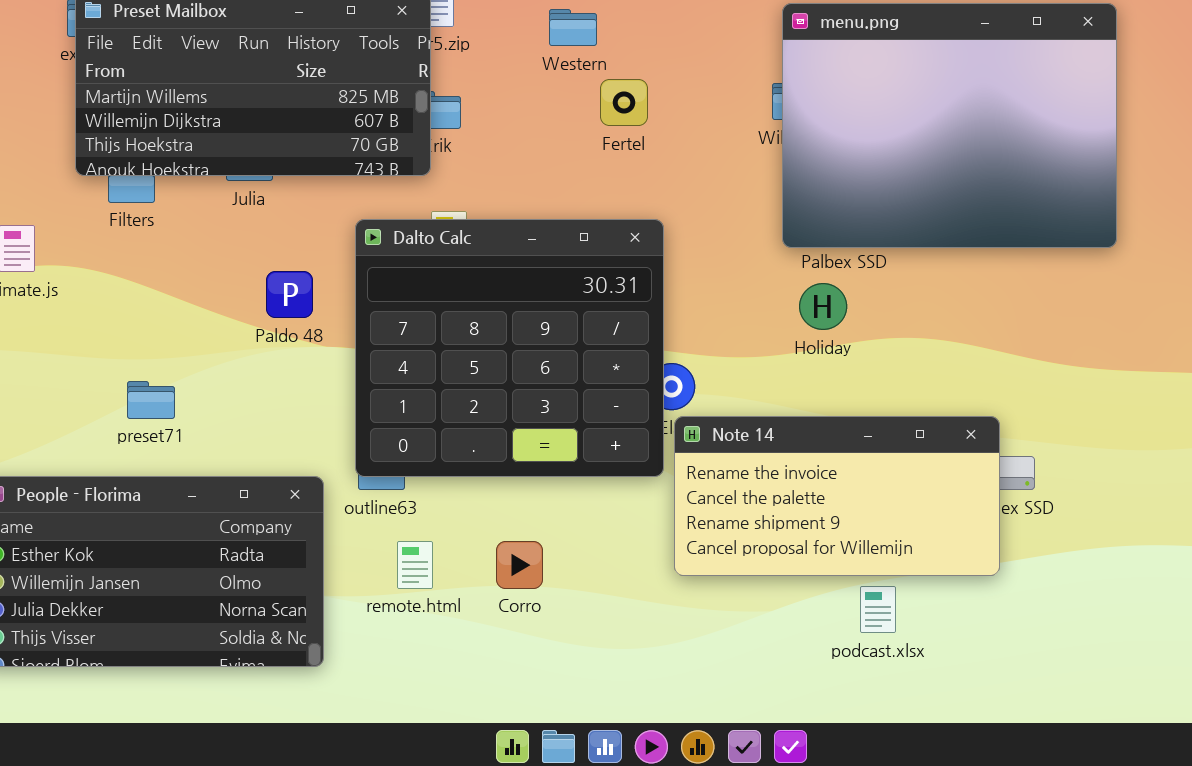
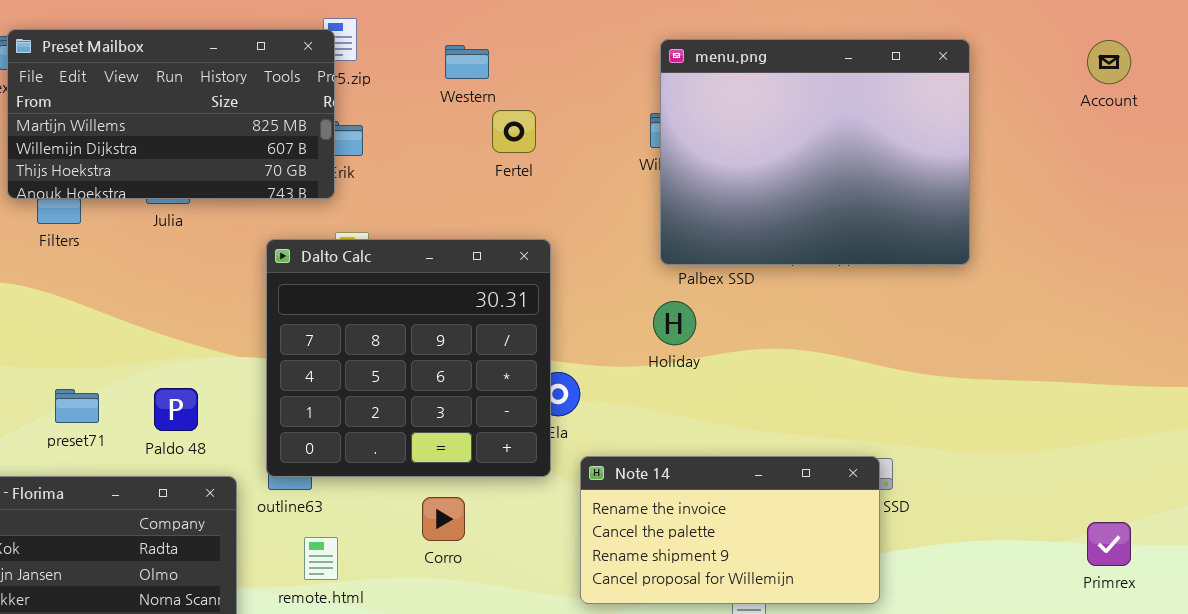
Paldo 48: [266,271,313,318] -> [154,388,198,431], moved
Holiday: [799,283,847,330] -> [653,301,696,345], moved
Note 14: [674,416,1000,576] -> [580,456,880,604], moved
Corro: [496,541,543,589] -> [422,497,465,541], moved

